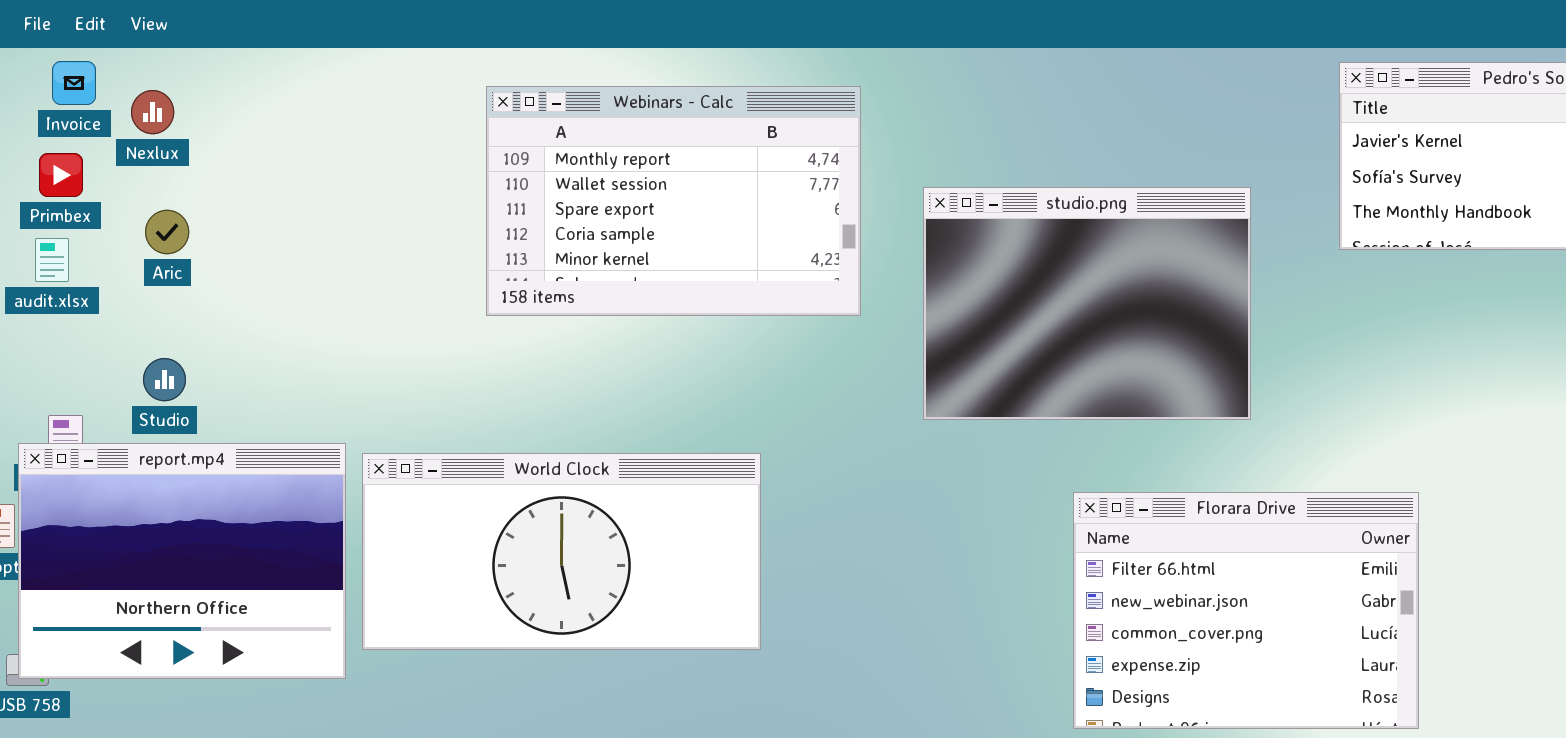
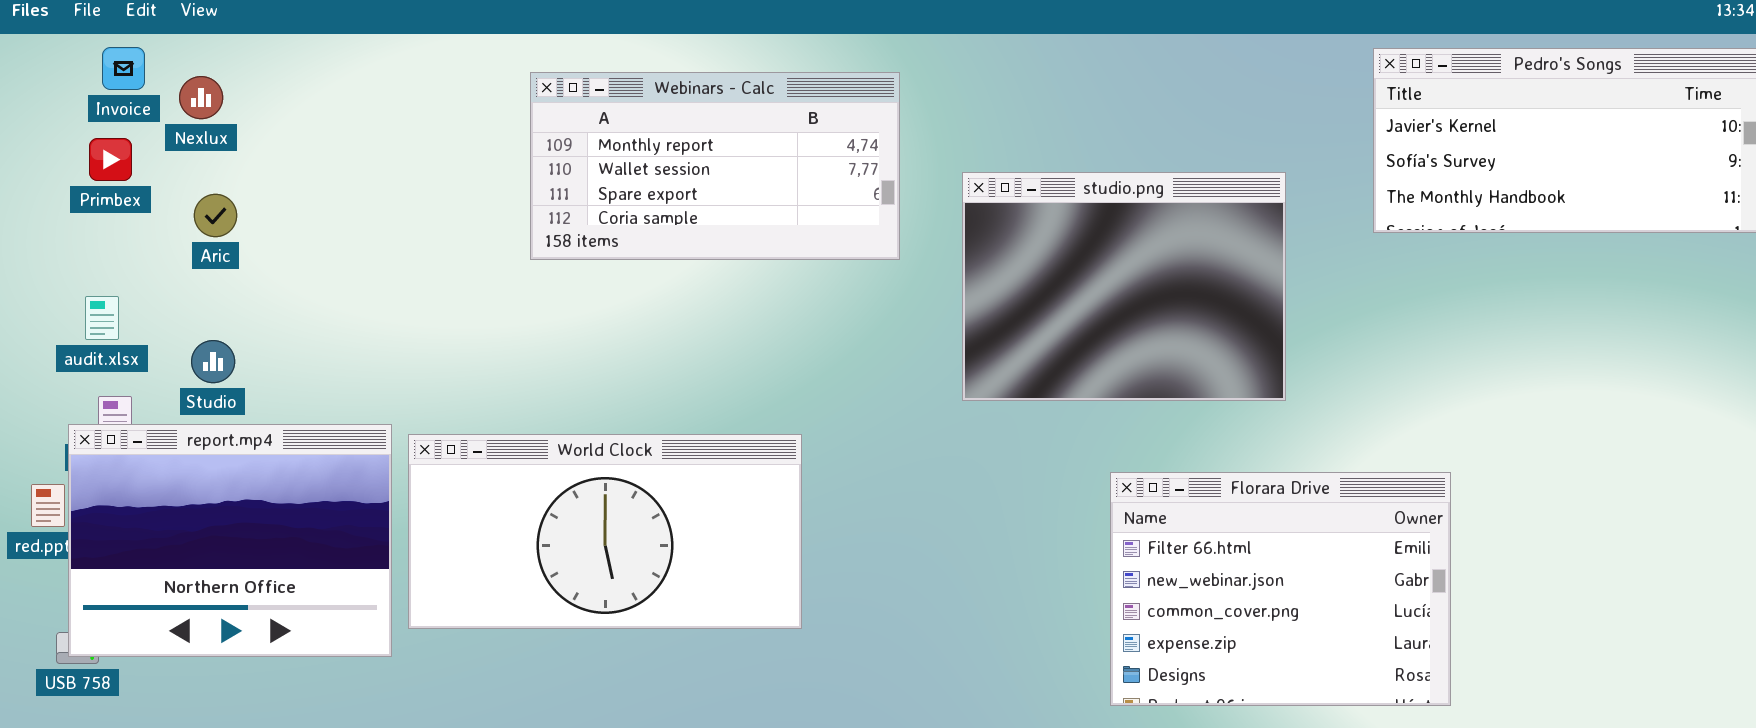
Webinars - Calc: [486,86,861,316] -> [530,72,900,260], resized
audit.xlsx: [35,238,69,282] -> [85,296,119,340], moved

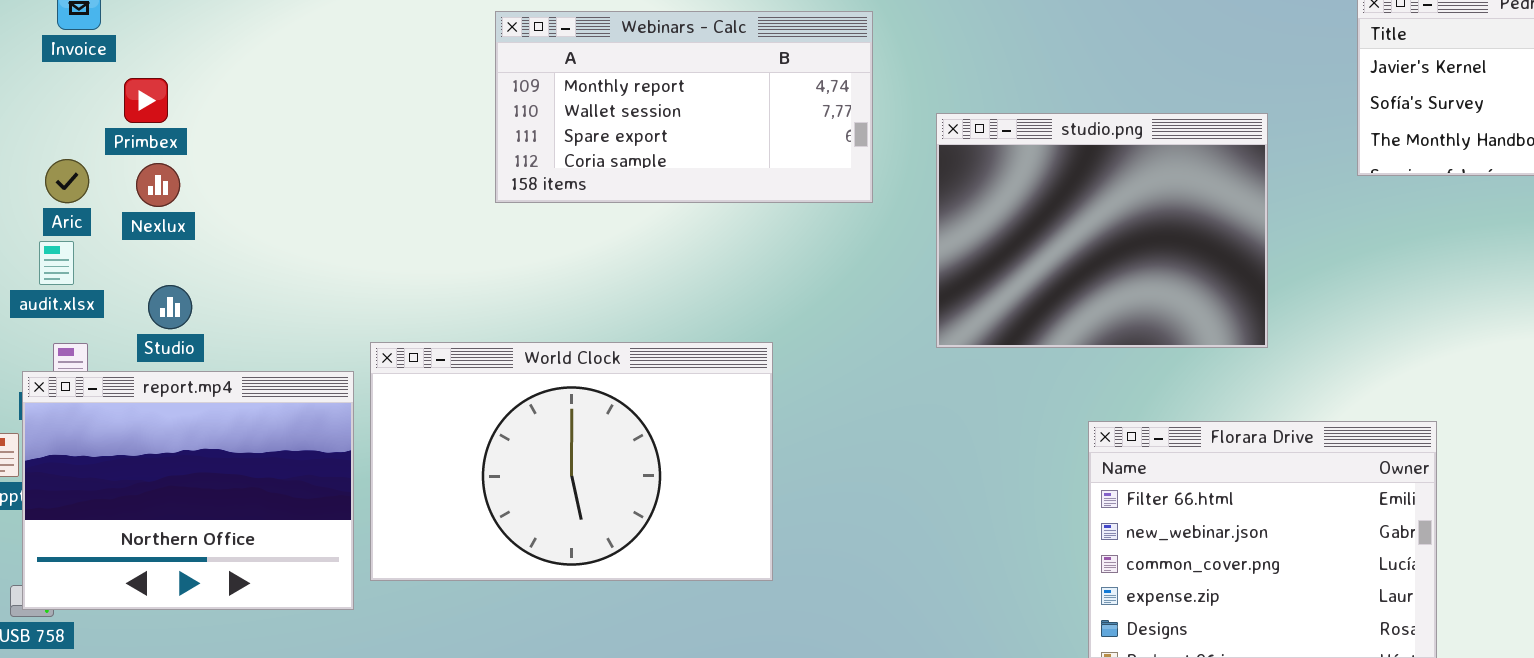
Nexlux: [179,76,223,119] -> [136,163,180,207], moved
Primbex: [89,138,132,181] -> [124,78,168,123], moved
Aric: [194,194,237,237] -> [45,159,89,203], moved
World Clock: [408,434,802,629] -> [370,342,773,581], resized

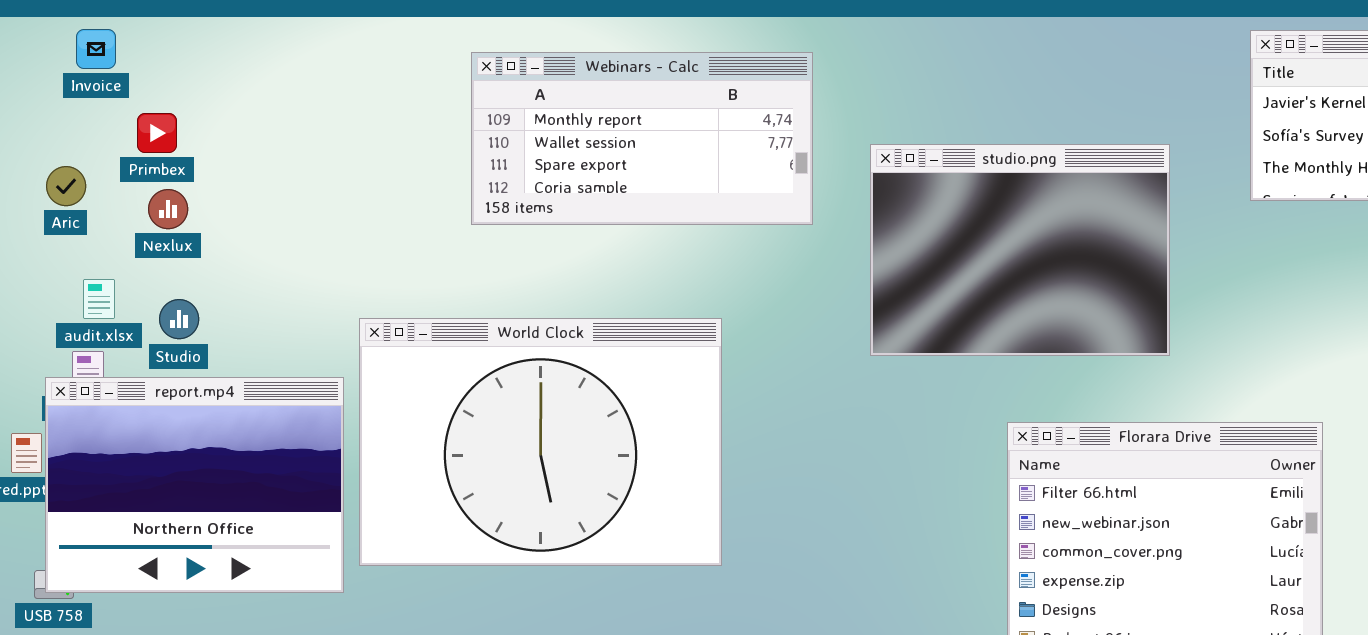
Aric: [45,159,89,203] -> [46,166,86,206], moved
audit.xlsx: [39,241,74,285] -> [83,279,115,319], moved
World Clock: [370,342,773,581] -> [359,318,722,566], resized

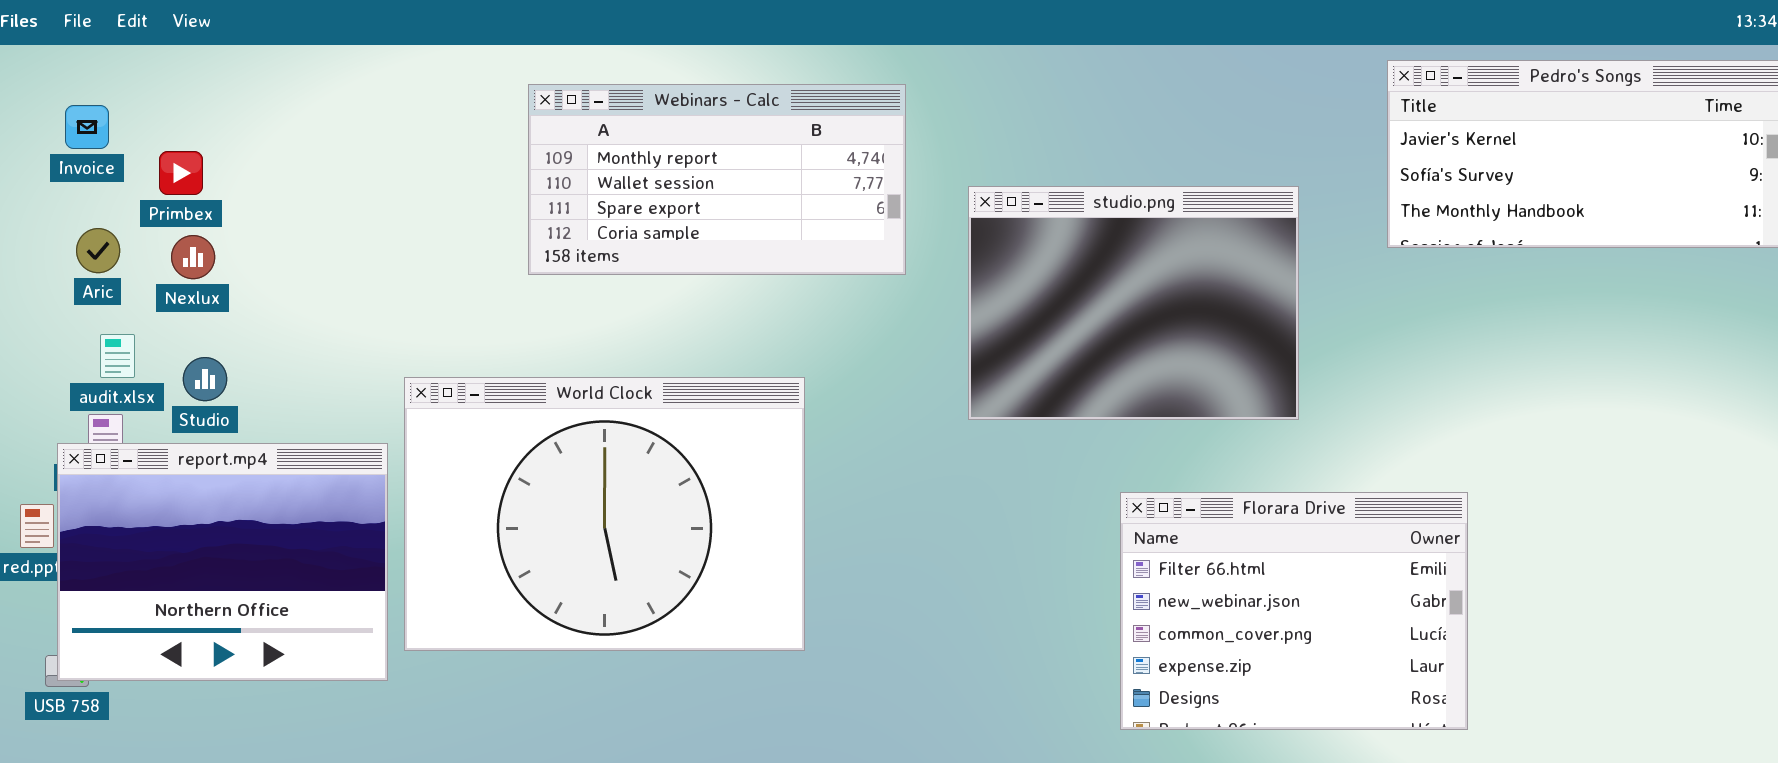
Invoice: [76,29,116,69] -> [65,105,109,149], moved
Aric: [46,166,86,206] -> [76,228,120,273], moved

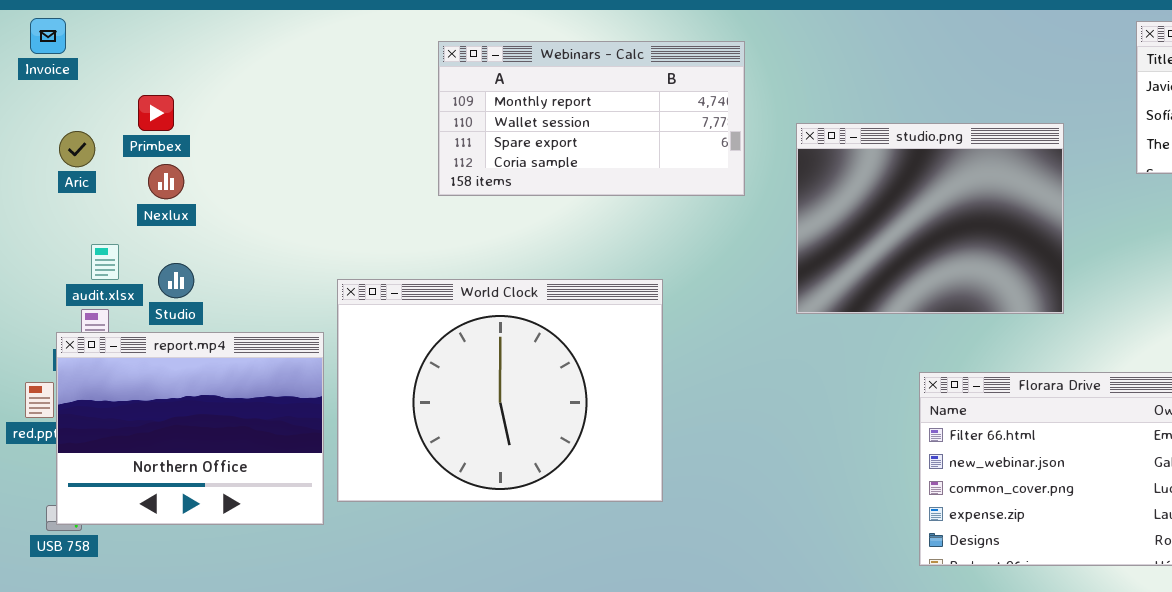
Invoice: [65,105,109,149] -> [30,18,66,54], moved
Aric: [76,228,120,273] -> [59,131,95,167], moved

